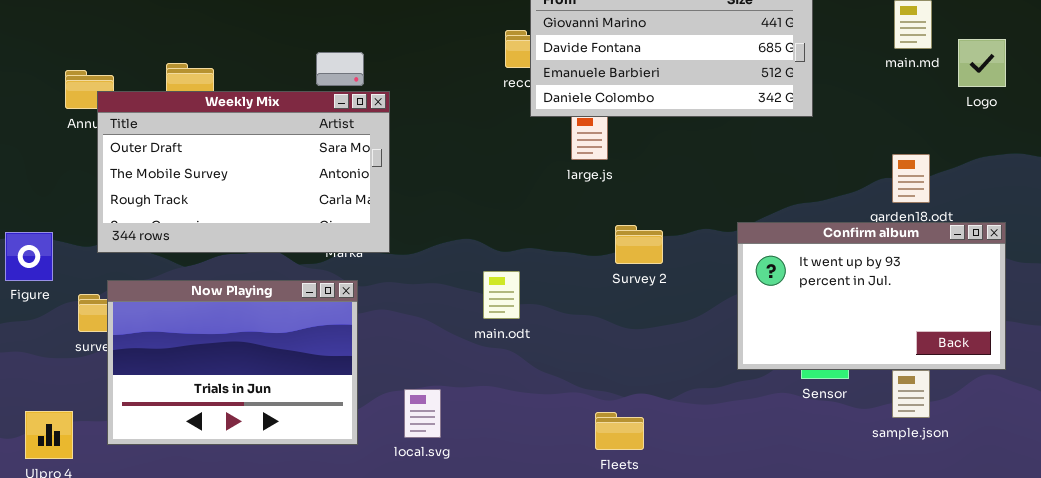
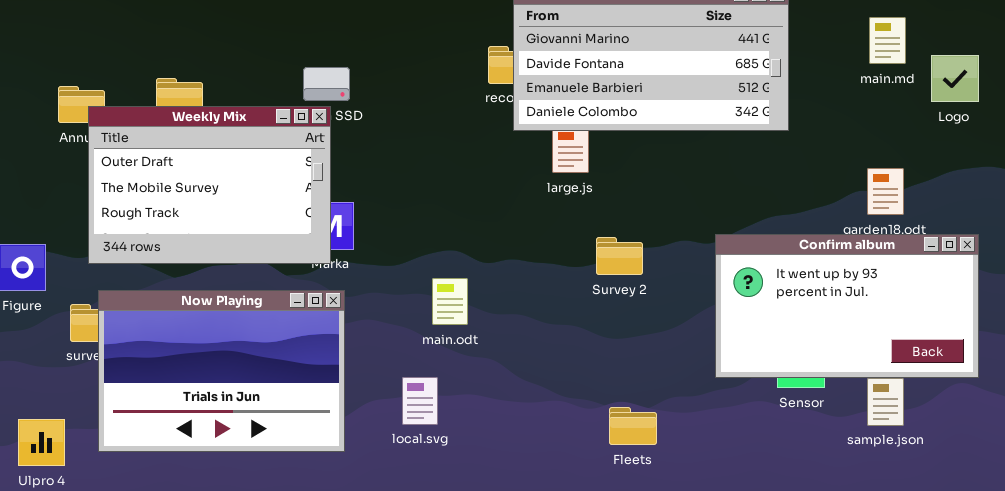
Weekly Mix: [97,91,390,253] -> [88,106,331,264], resized
main.odt: [483,271,520,319] -> [432,278,468,325], moved
local.svg: [404,389,441,438] -> [402,377,438,425], moved
Fleets: [595,412,644,450] -> [609,407,657,445], moved

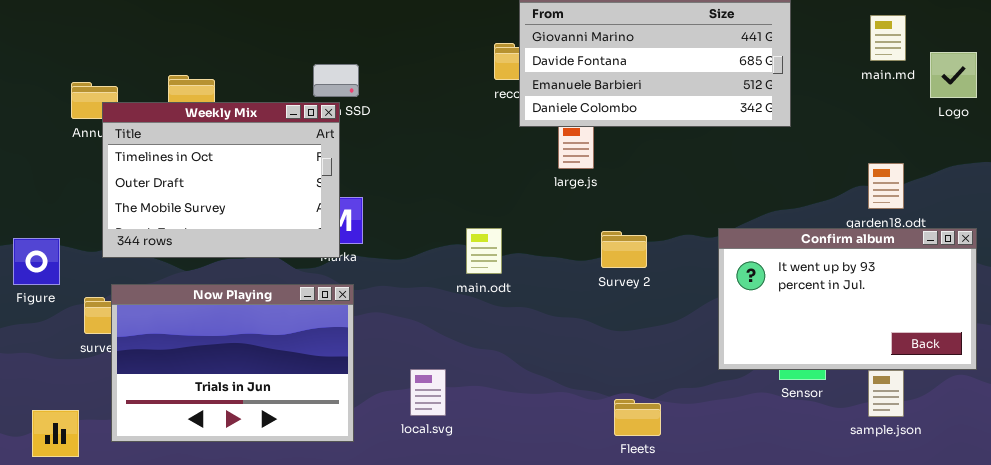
Weekly Mix: [88,106,331,264] -> [102,102,340,258], scrolled up 1 row
main.odt: [432,278,468,325] -> [466,228,502,274], moved

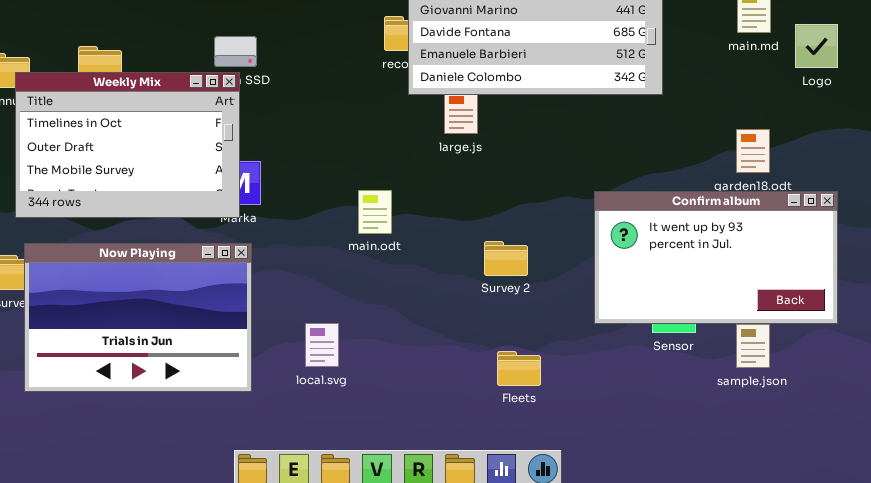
Survey 2: [601,231,647,268] -> [484,241,528,276], moved

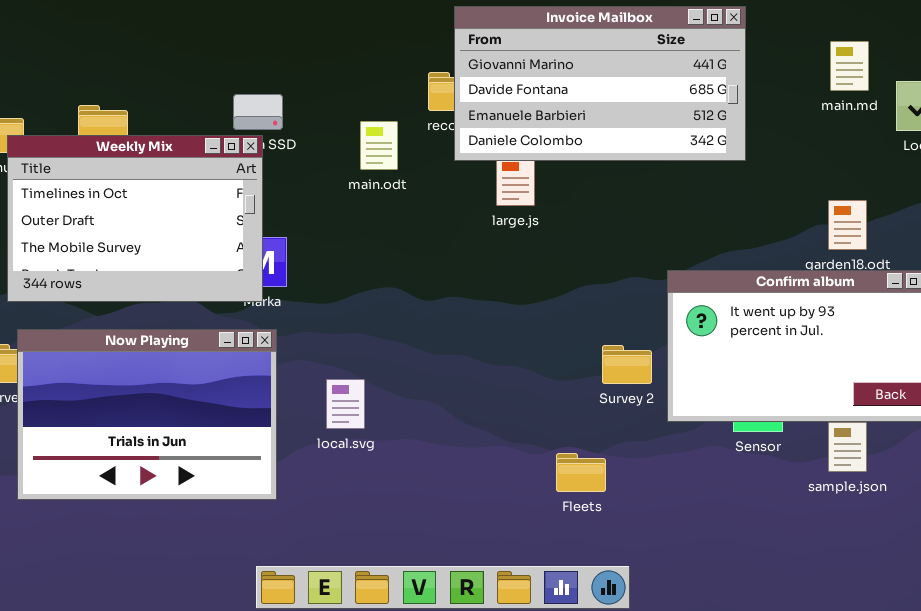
main.odt: [358,190,392,234] -> [360,121,398,170], moved
Survey 2: [484,241,528,276] -> [602,345,652,384], moved
local.svg: [305,323,339,367] -> [326,379,365,429], moved

